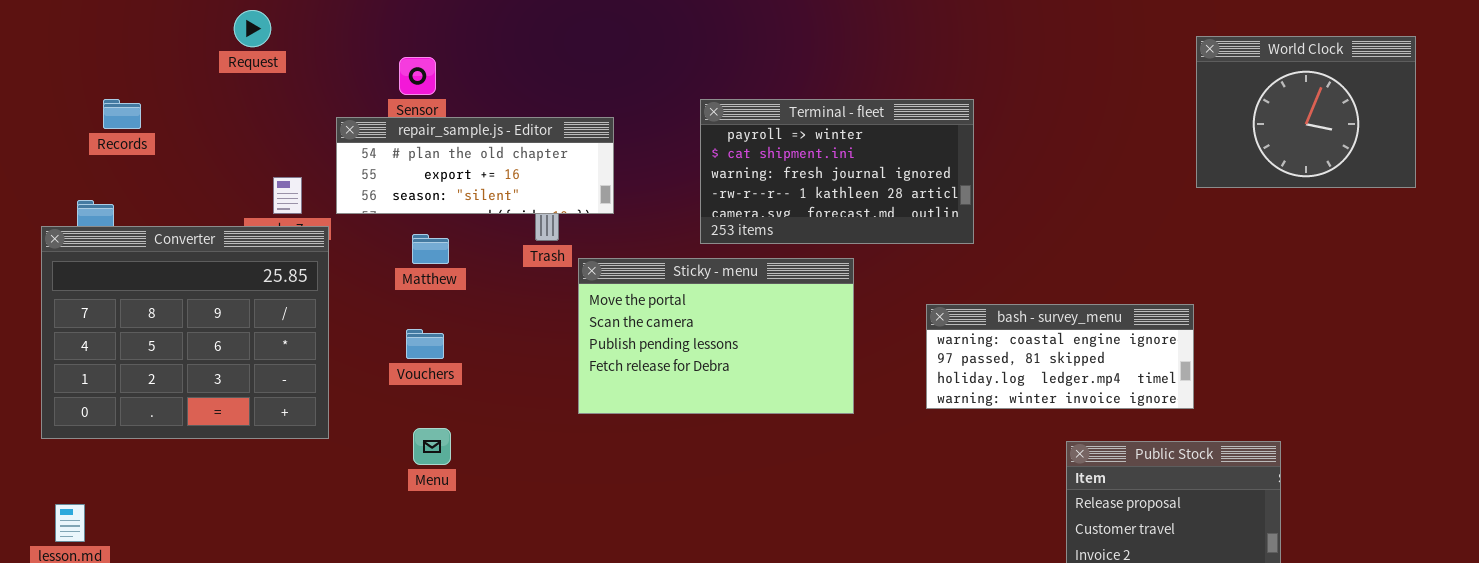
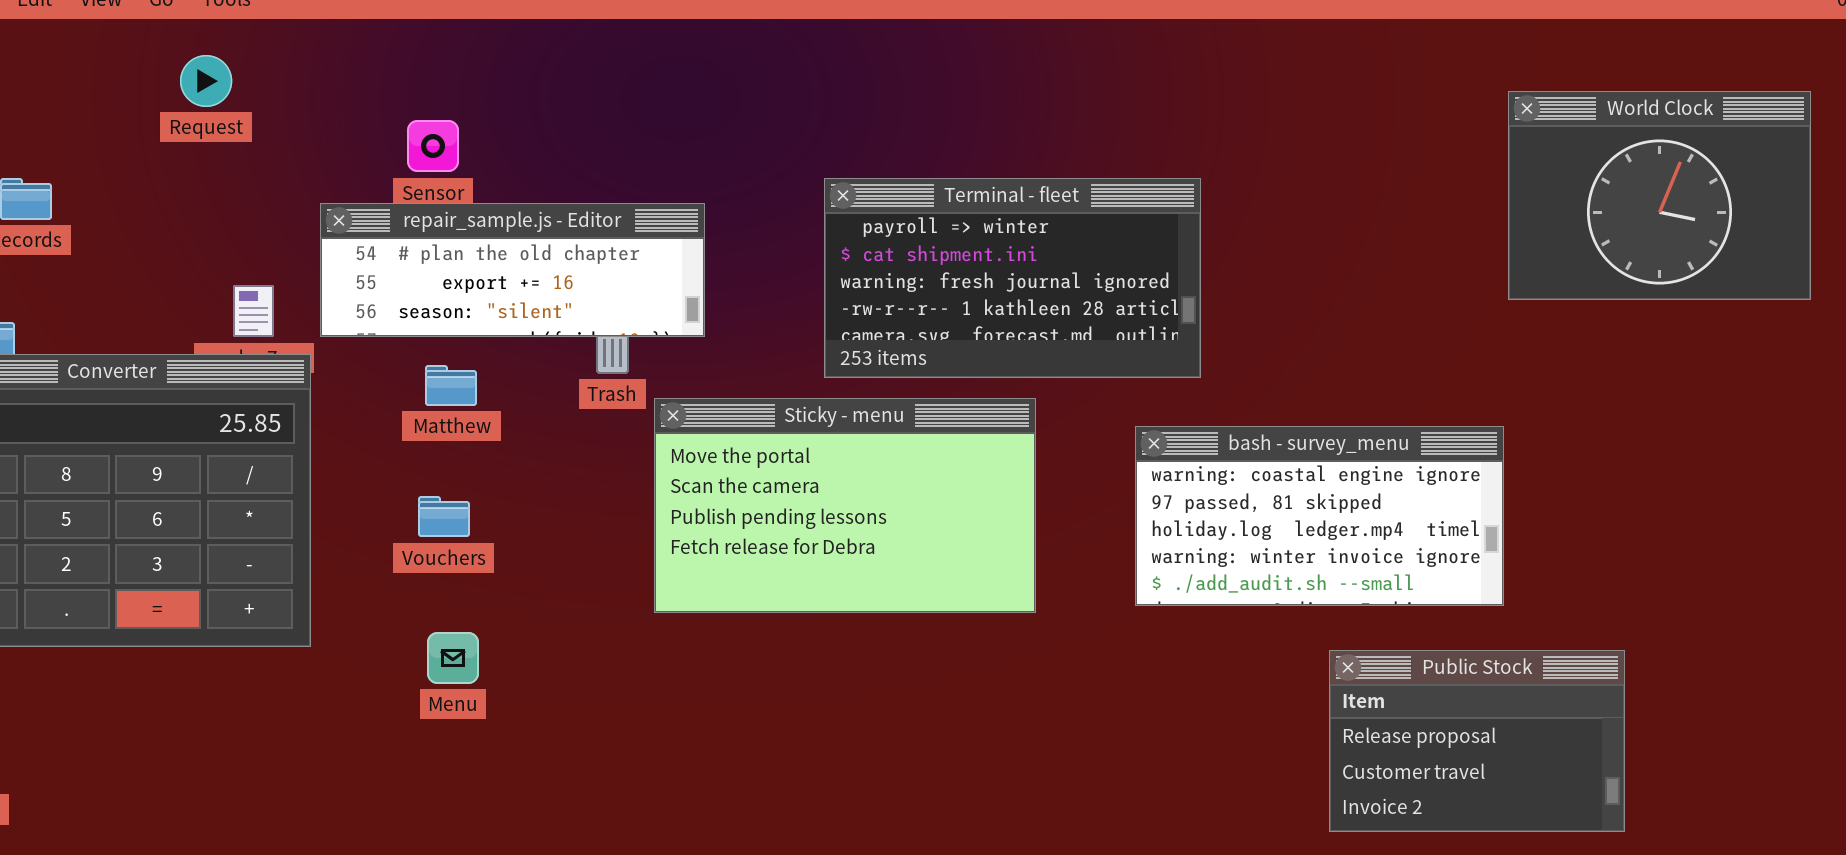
bash - survey_menu: [926,304,1194,409] -> [1135,426,1504,606], resized

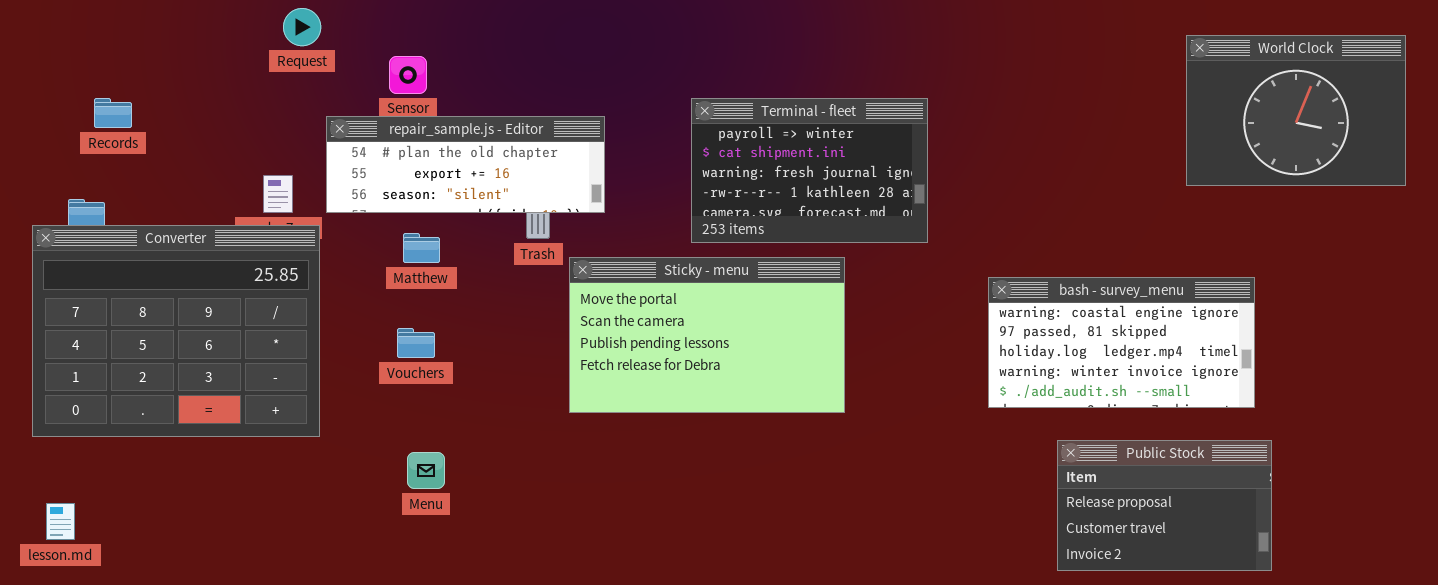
Request: [180,55,232,107] -> [283,8,321,46], moved
Terminal - fleet: [824,178,1201,378] -> [691,98,928,243], resized
bash - survey_menu: [1135,426,1504,606] -> [988,277,1255,408], moved
Menu: [427,632,479,684] -> [407,452,445,489], moved

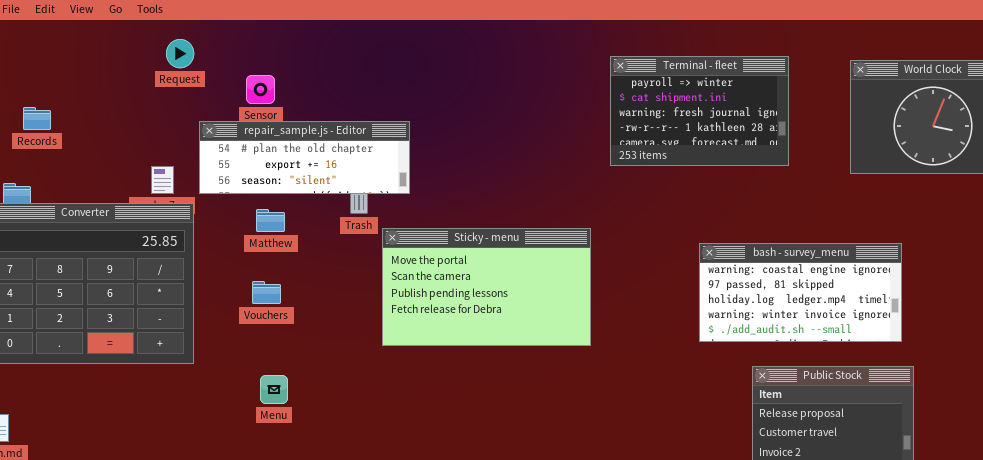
Terminal - fleet: [691,98,928,243] -> [610,56,789,166], moved

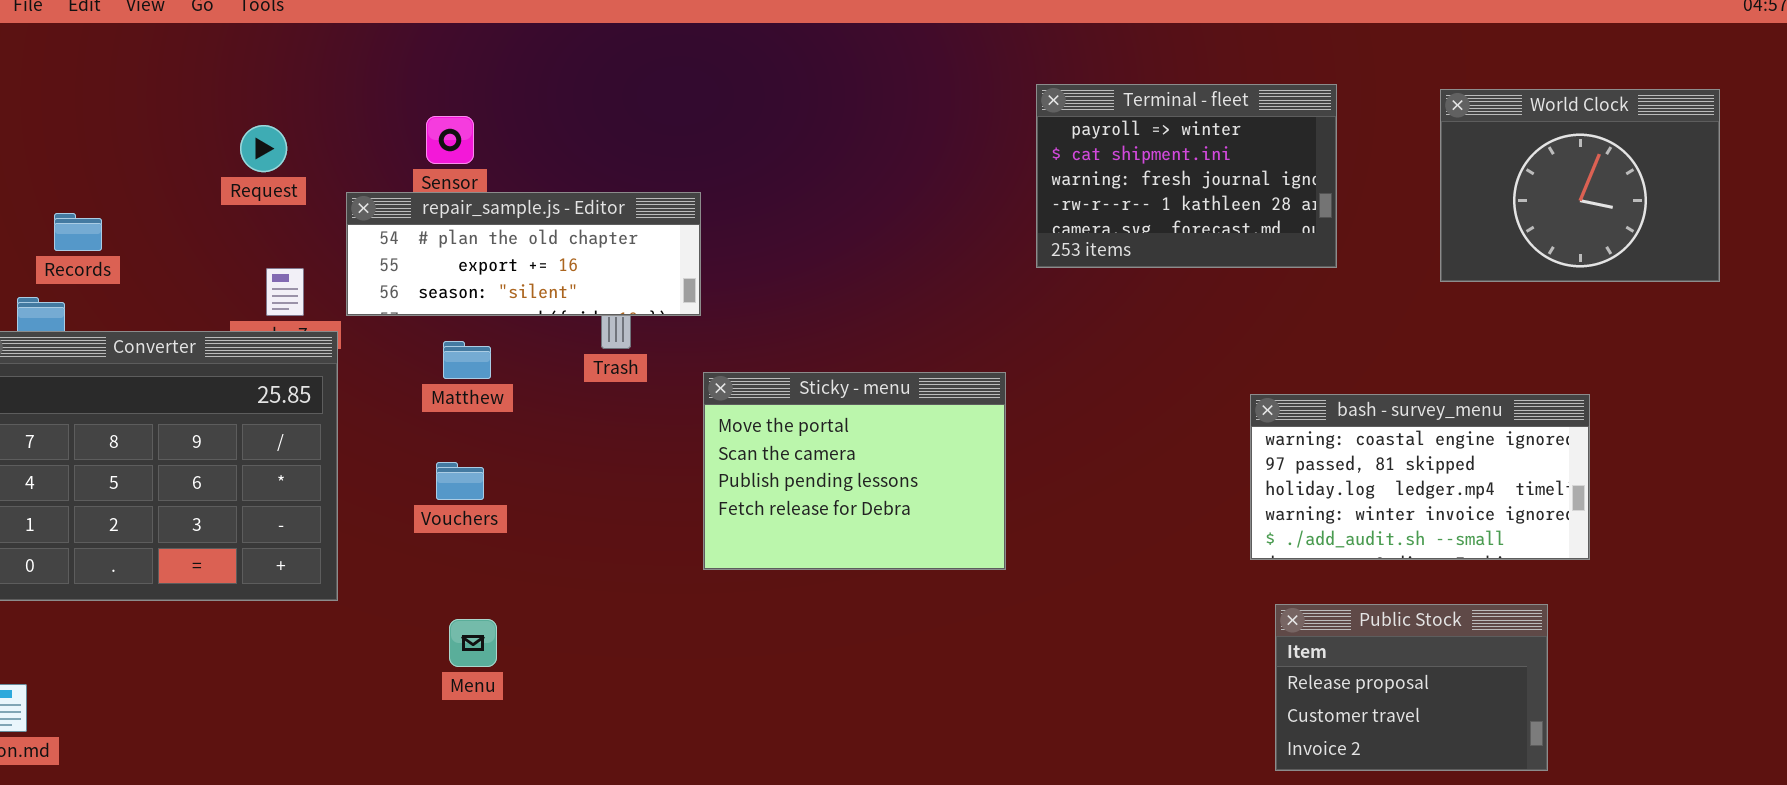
Request: [166,39,194,68] -> [240,125,287,172], moved
Records: [23,107,51,130] -> [54,213,102,251], moved
Sticky - menu: [382,228,591,346] -> [703,372,1006,570], resized
bash - survey_menu: [699,243,902,342] -> [1250,394,1590,560], moved

